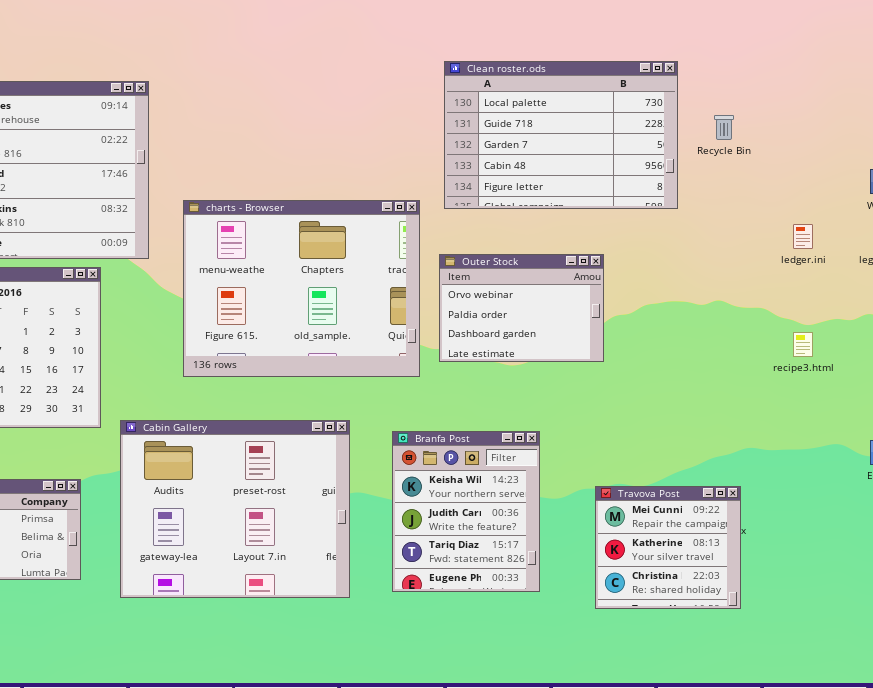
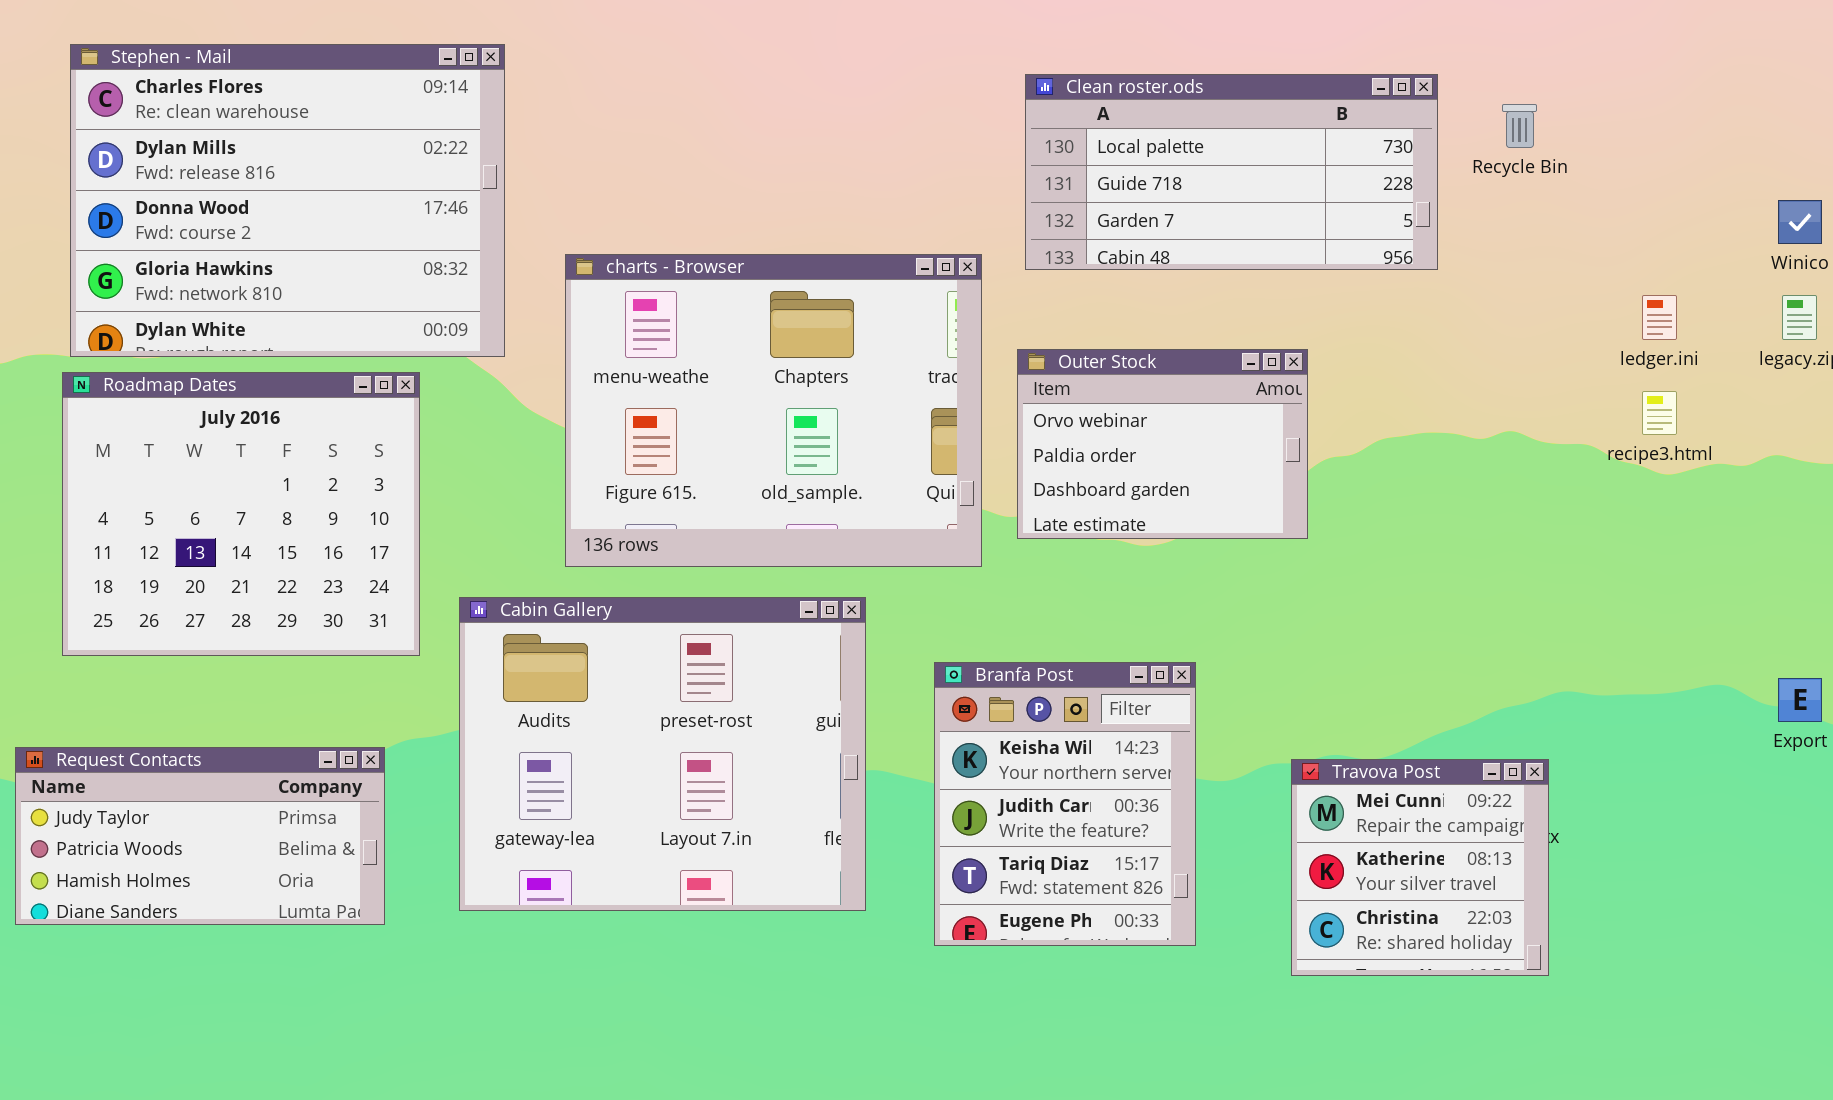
Clean roster.ods: [444,61,678,209] -> [1025,74,1438,270], resized
recipe3.html: [793,332,813,357] -> [1642,391,1677,435], moved
Cabin Gallery: [120,420,350,598] -> [459,597,866,911], moved

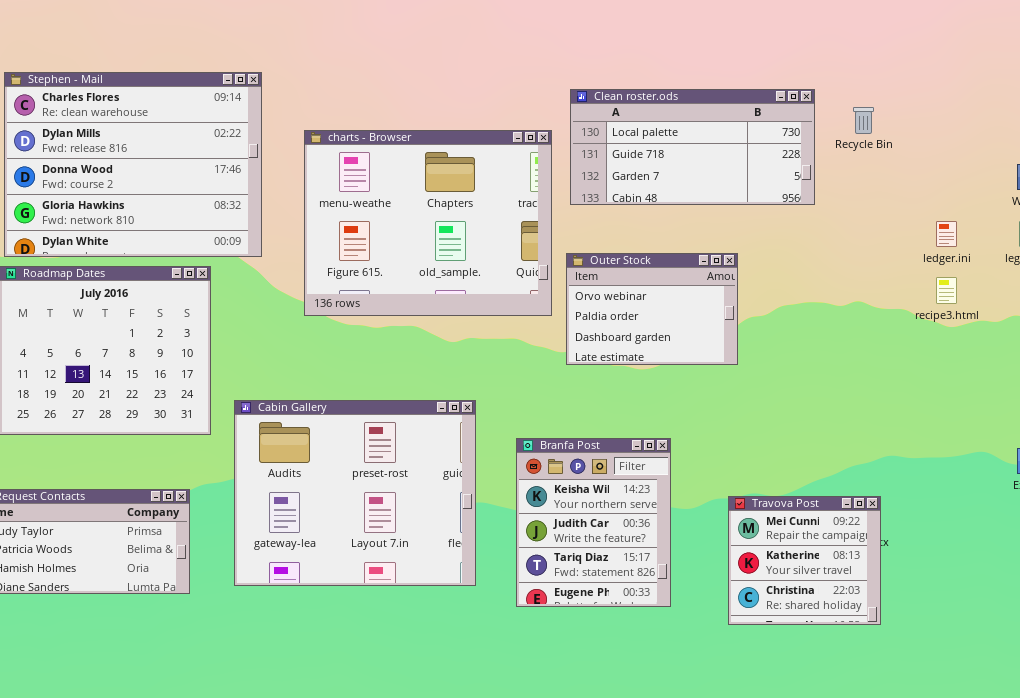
charts - Browser: [565,254,982,567] -> [304,130,552,316], moved

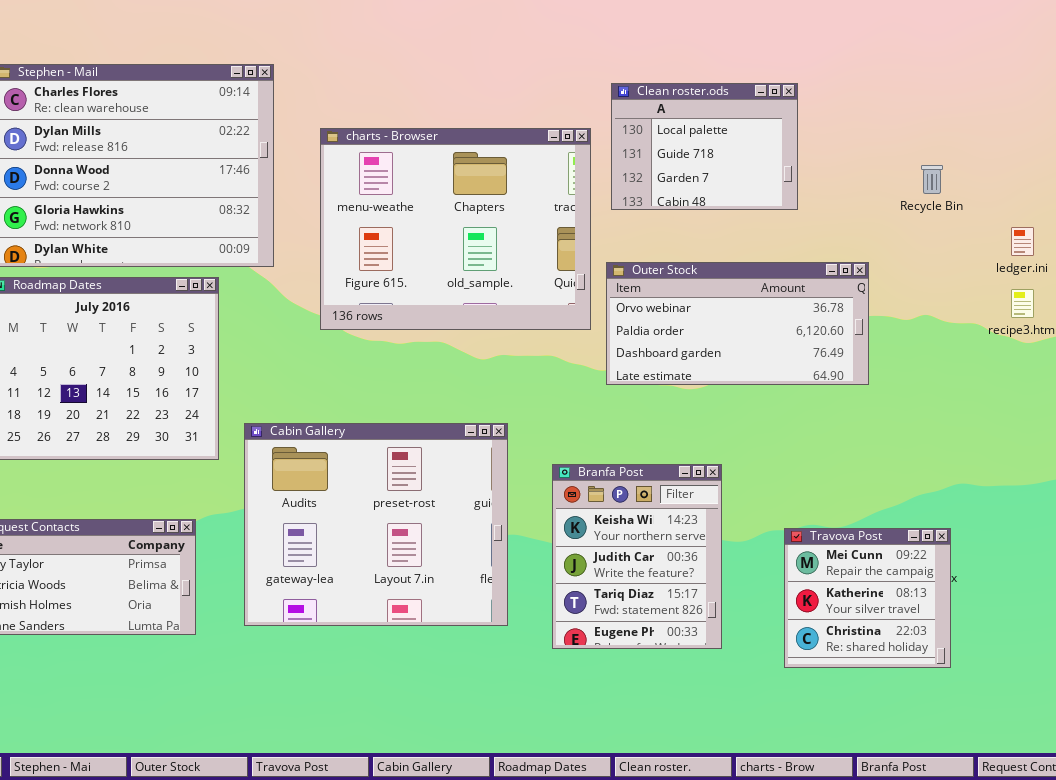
Clean roster.ods: [570,89,815,205] -> [611,83,798,210], resized
Recycle Bin: [853,107,874,134] -> [921,165,943,194], moved
Outer Stock: [566,253,738,365] -> [606,262,869,385], resized

